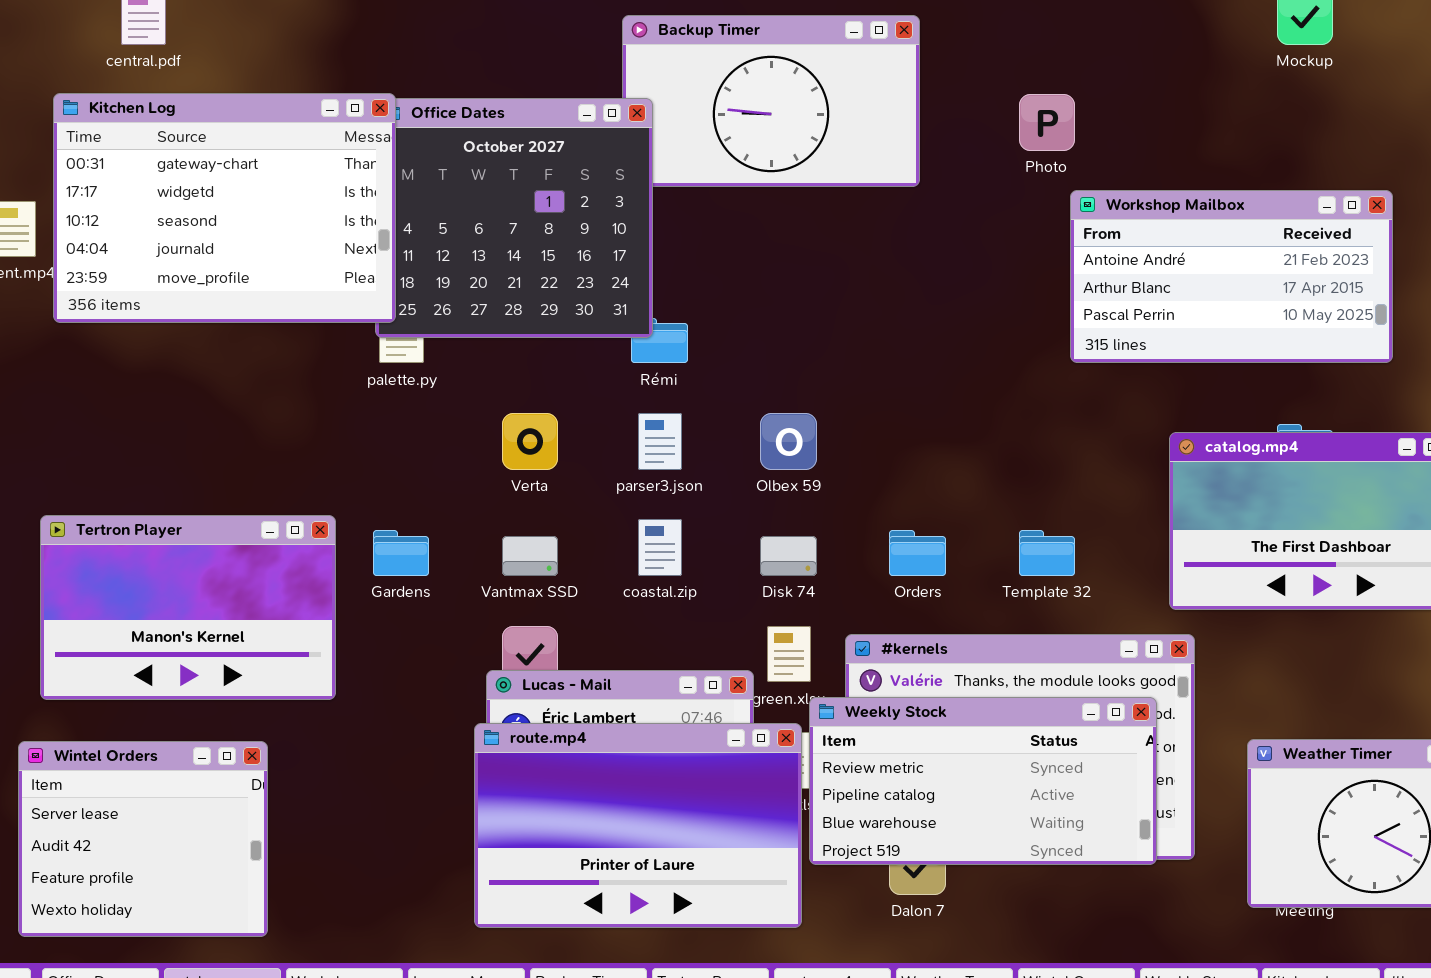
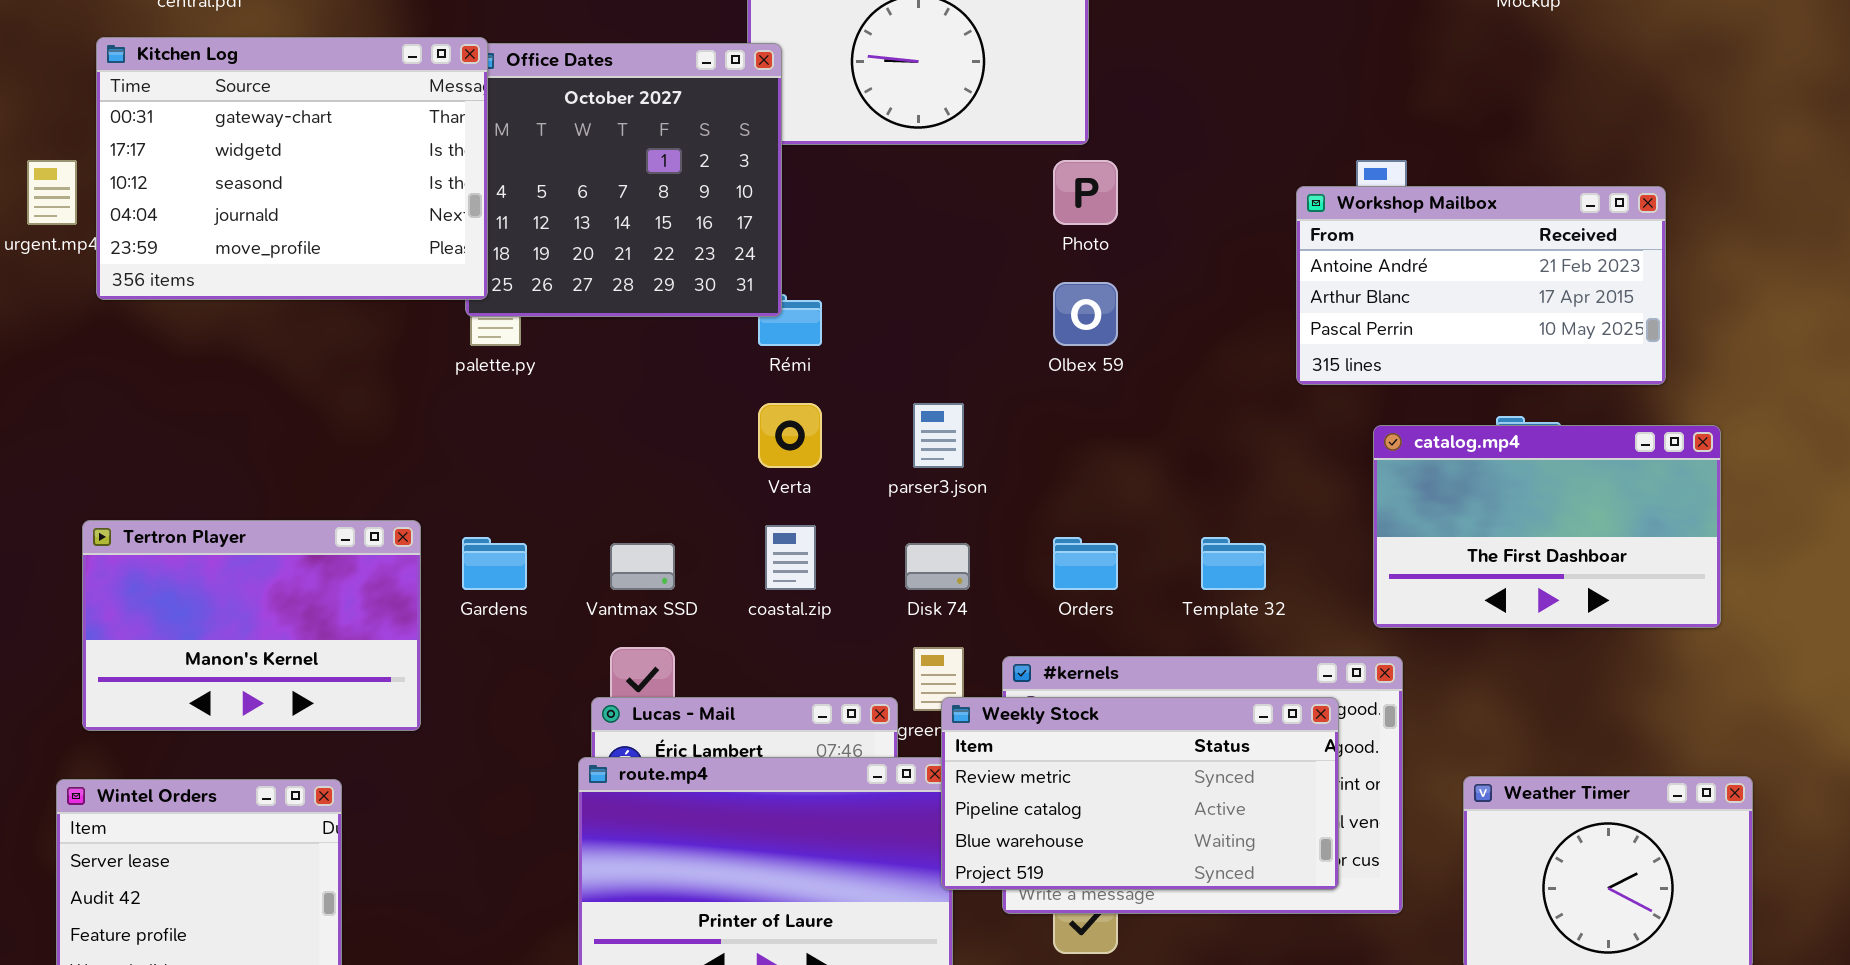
Photo: [1019,94,1075,151] -> [1053,160,1118,225], moved
Workshop Mailbox: [1070,190,1393,363] -> [1296,186,1666,385], moved
Verta: [502,413,558,470] -> [758,403,822,468], moved
parser3.json: [638,413,682,470] -> [913,403,964,468], moved
Olbex 59: [760,413,817,470] -> [1053,282,1118,346], moved
Weekly Stock: [809,697,1157,865] -> [941,697,1339,890], moved

